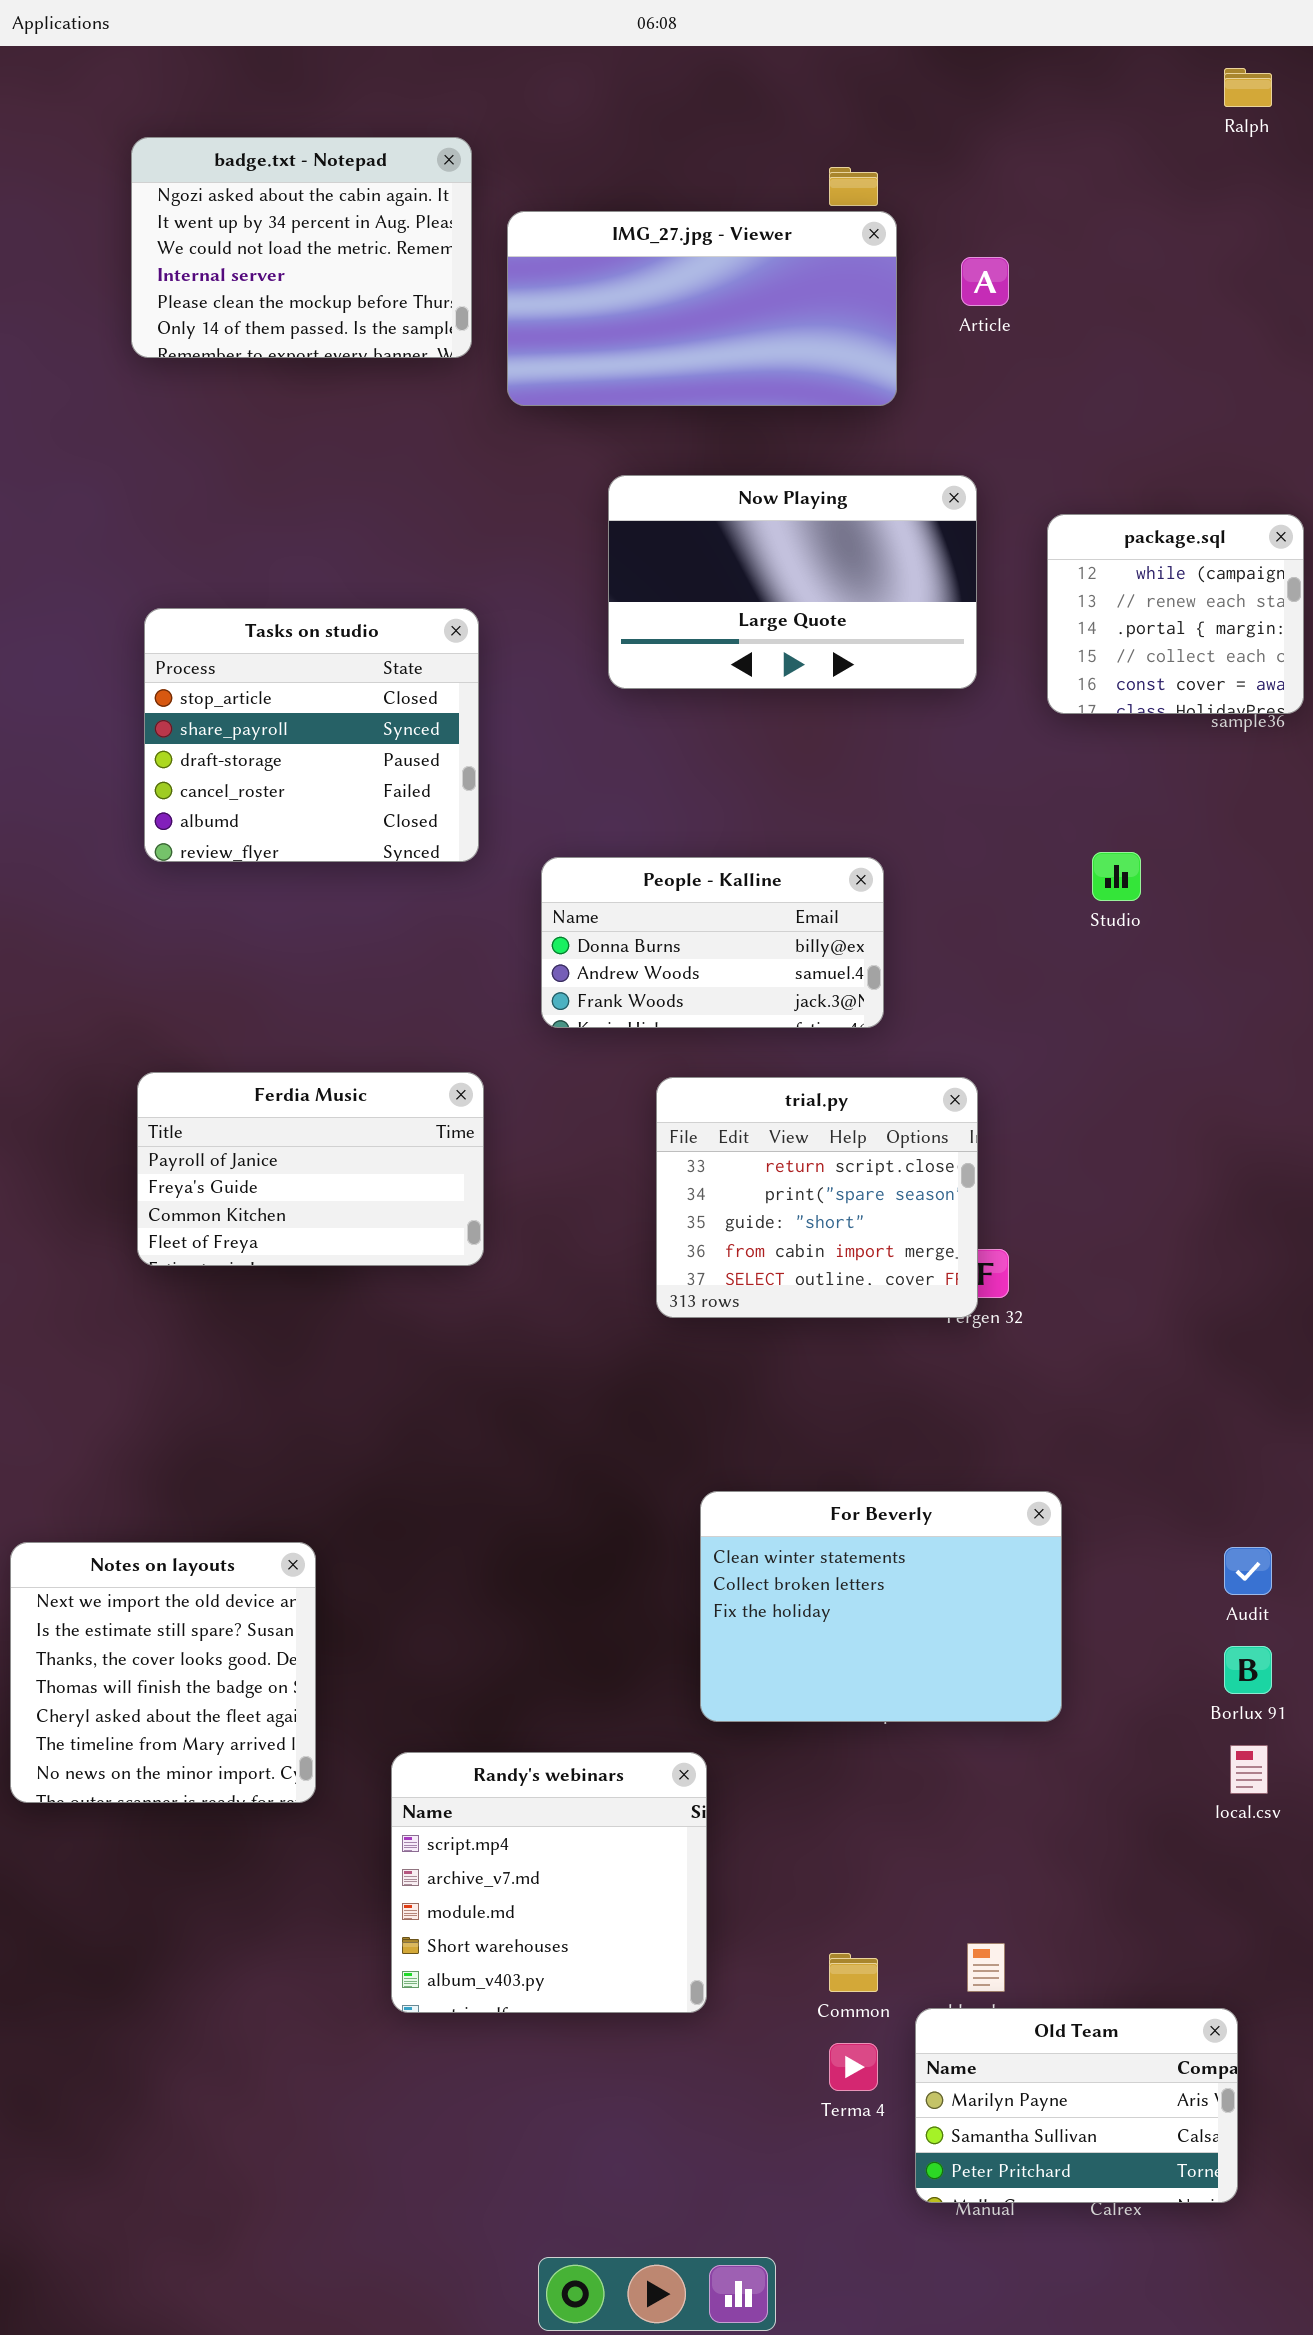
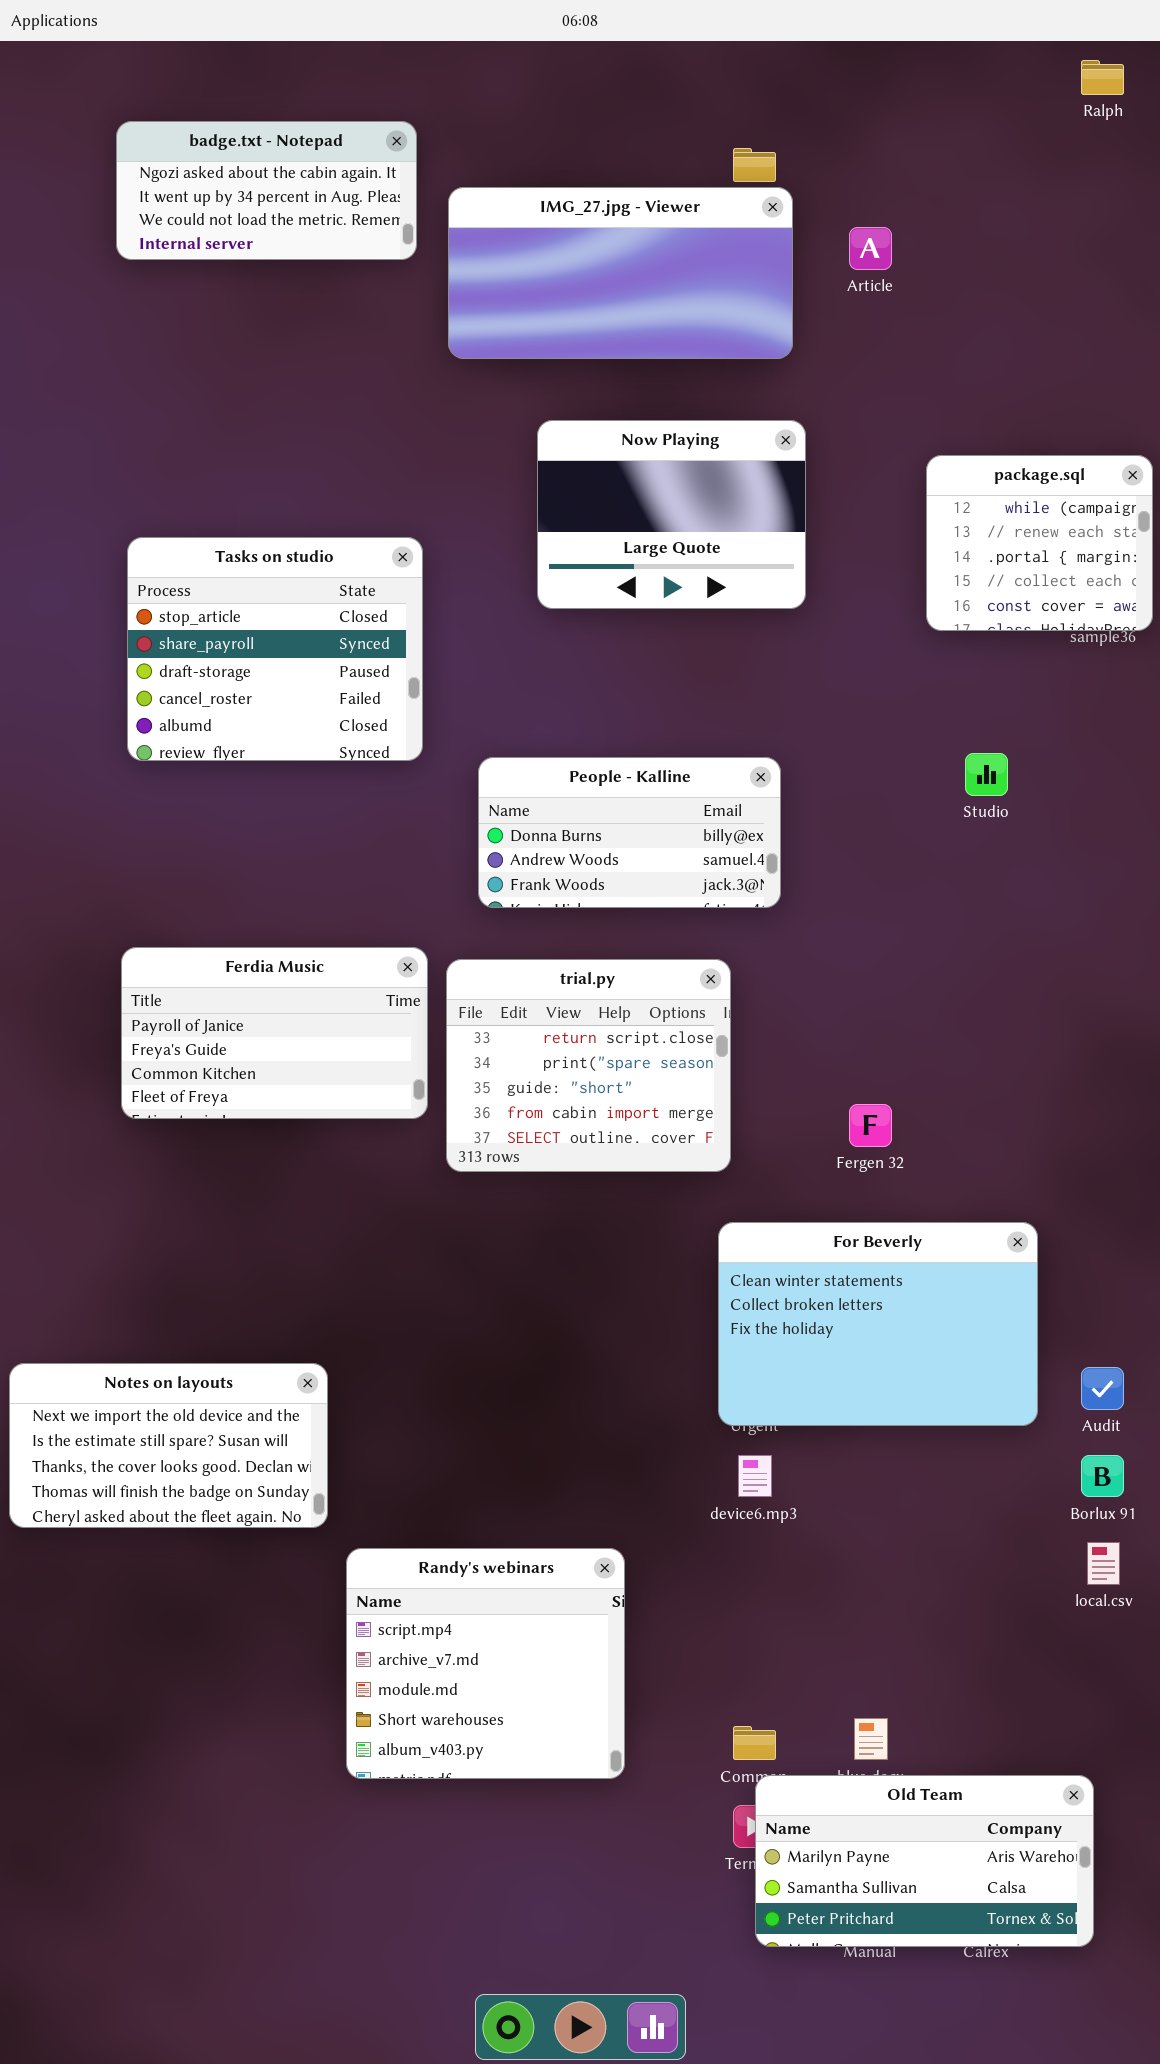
badge.txt - Notepad: [131,137,472,358] -> [116,121,417,260], resized
Now Playing: [608,475,977,689] -> [537,420,806,609], resized
trial.py: [656,1077,978,1318] -> [446,959,731,1172], moved
For Beverly: [700,1491,1062,1722] -> [718,1222,1038,1426], moved
Notes on layouts: [10,1542,316,1803] -> [9,1363,328,1528], resized
Old Team: [915,2008,1238,2203] -> [755,1775,1094,1947], resized

